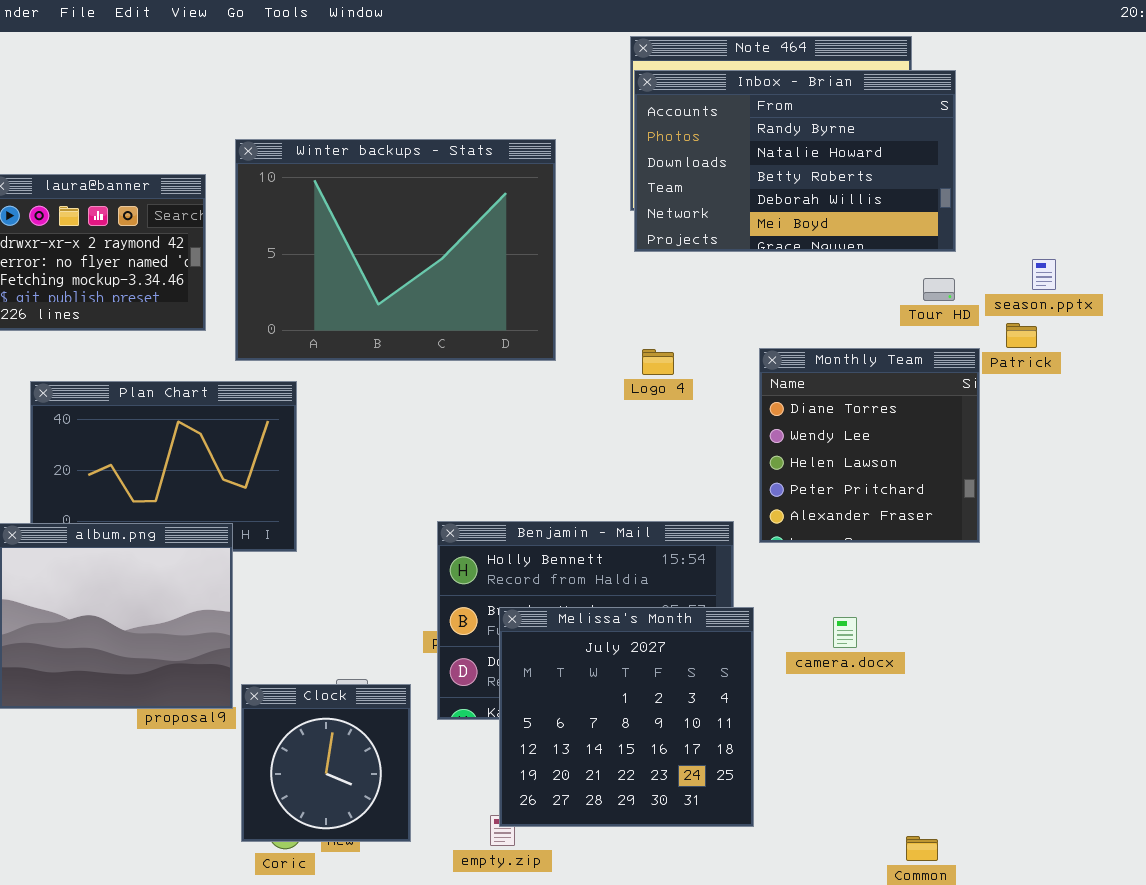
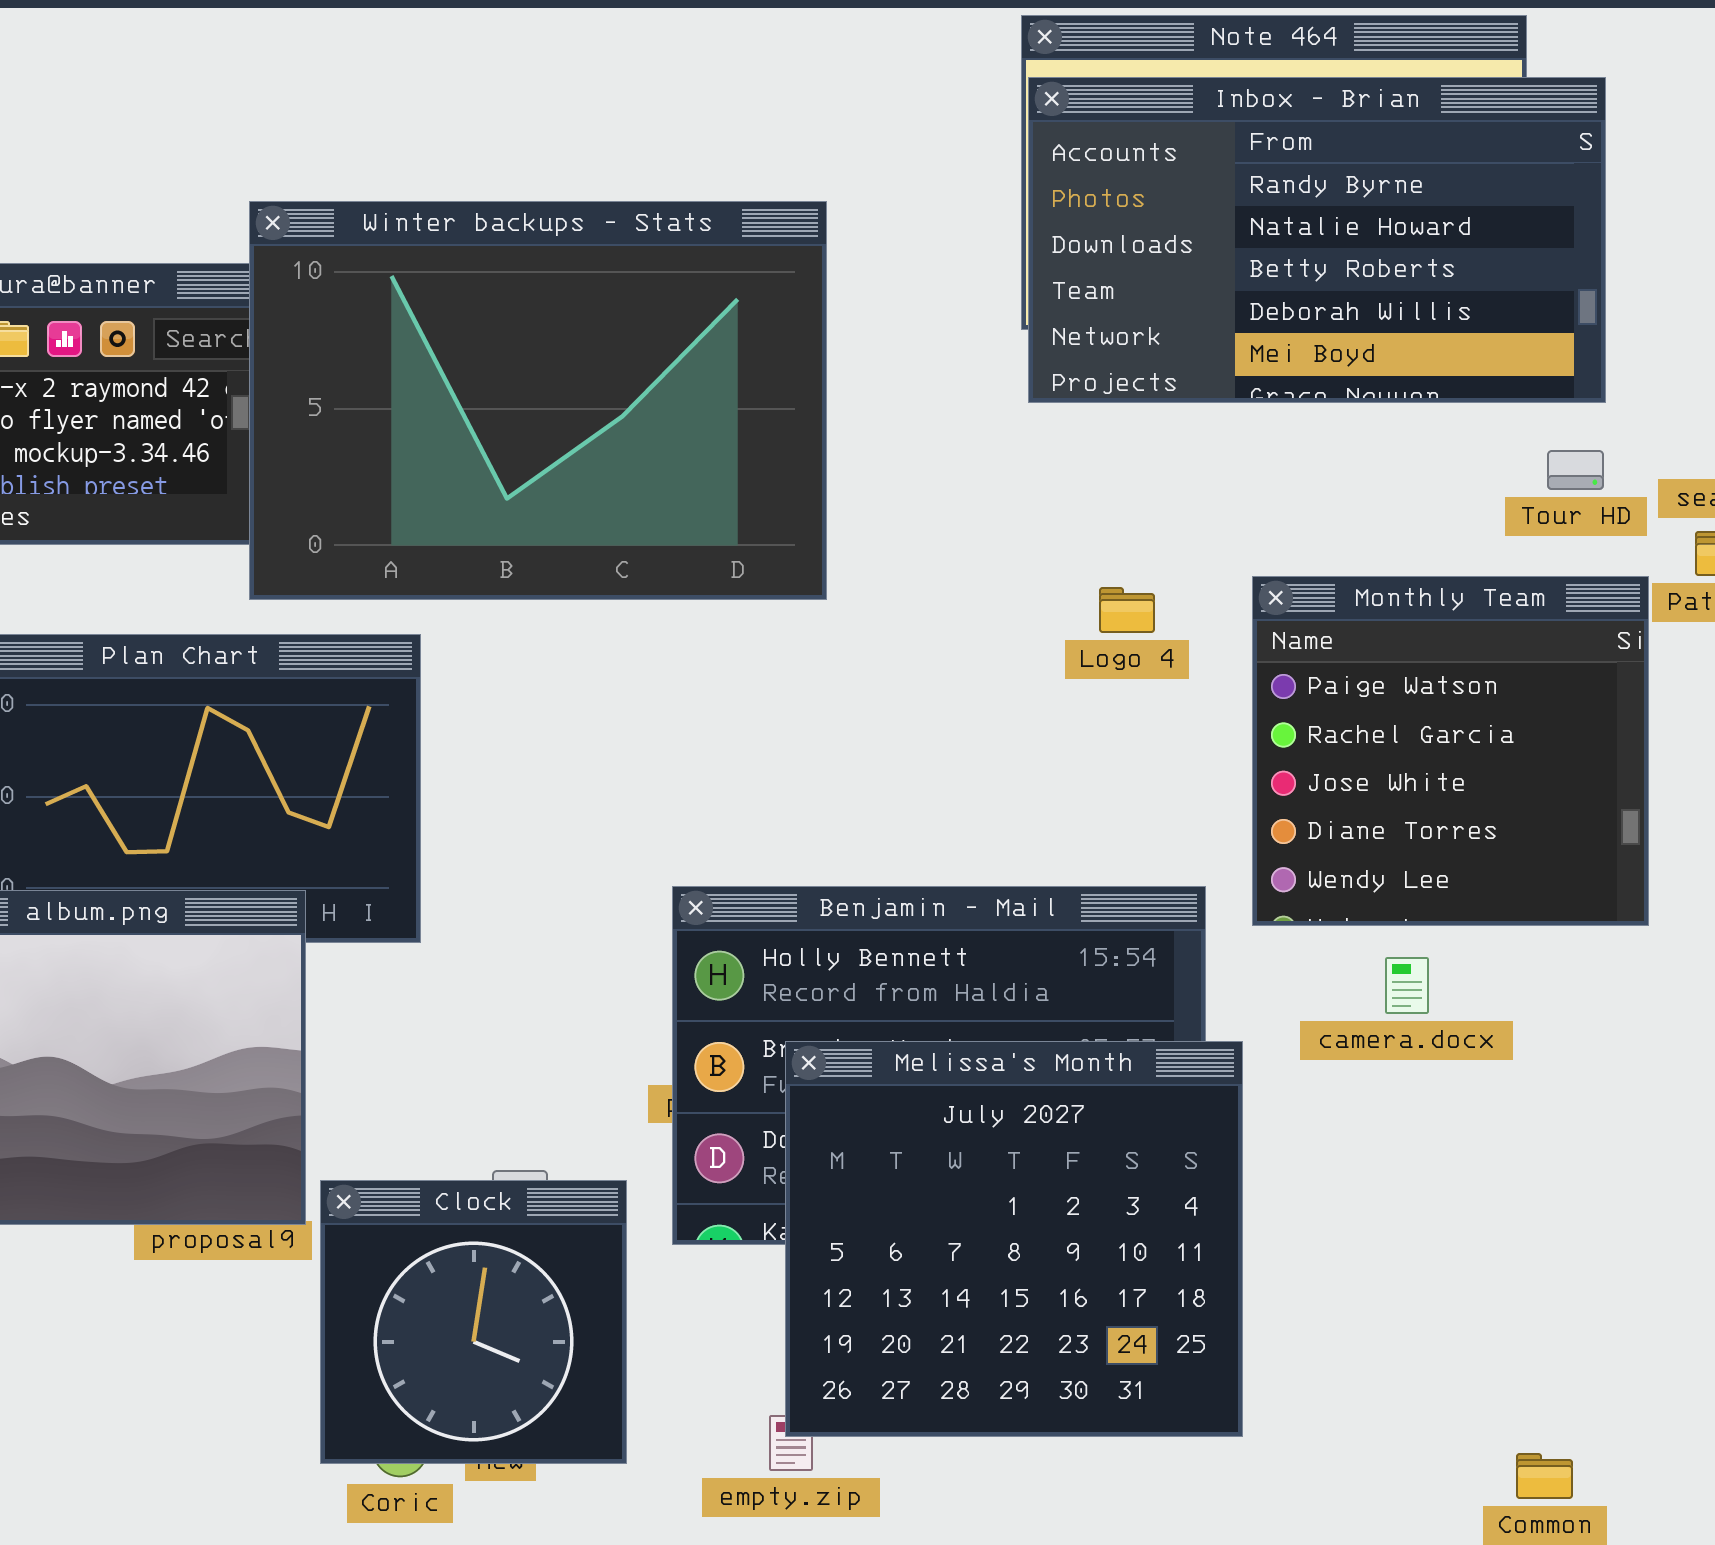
Winter backups - Stats: [235,139,556,361] -> [249,201,827,600], moved
Monthly Team: [759,348,980,543] -> [1252,576,1649,926], scrolled up 3 rows
Logo 4: [642,349,674,375] -> [1099,587,1155,633], moved
camera.docx: [833,617,857,648] -> [1385,957,1429,1014], moved

